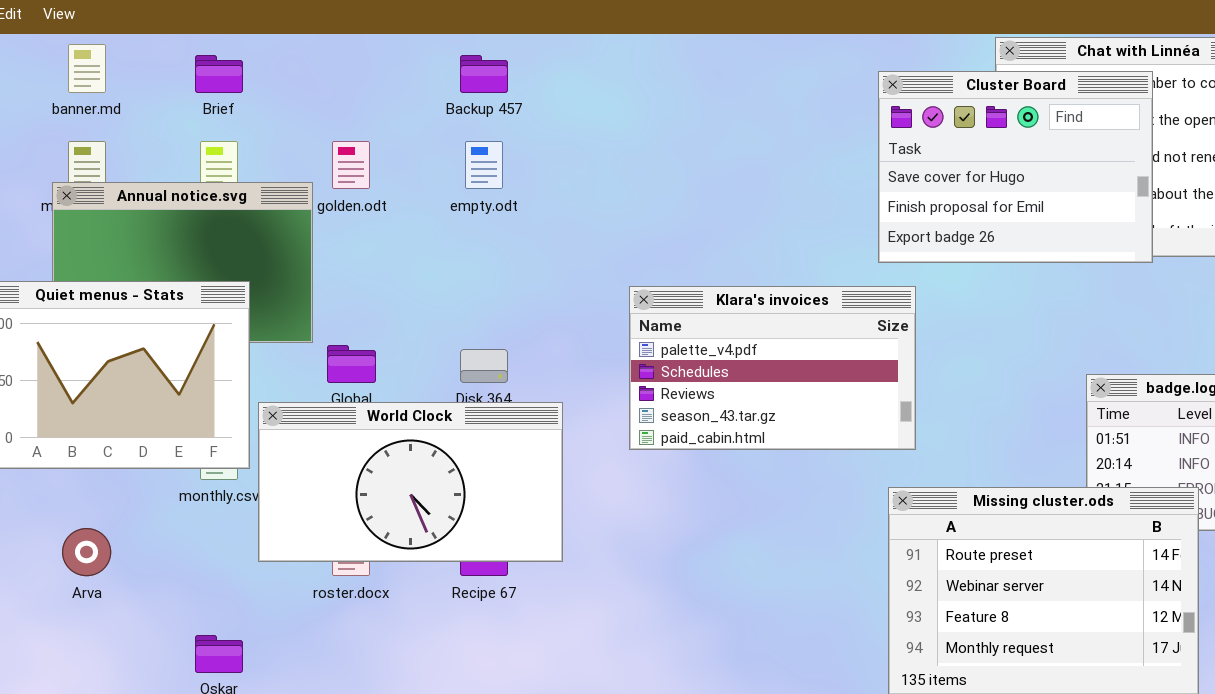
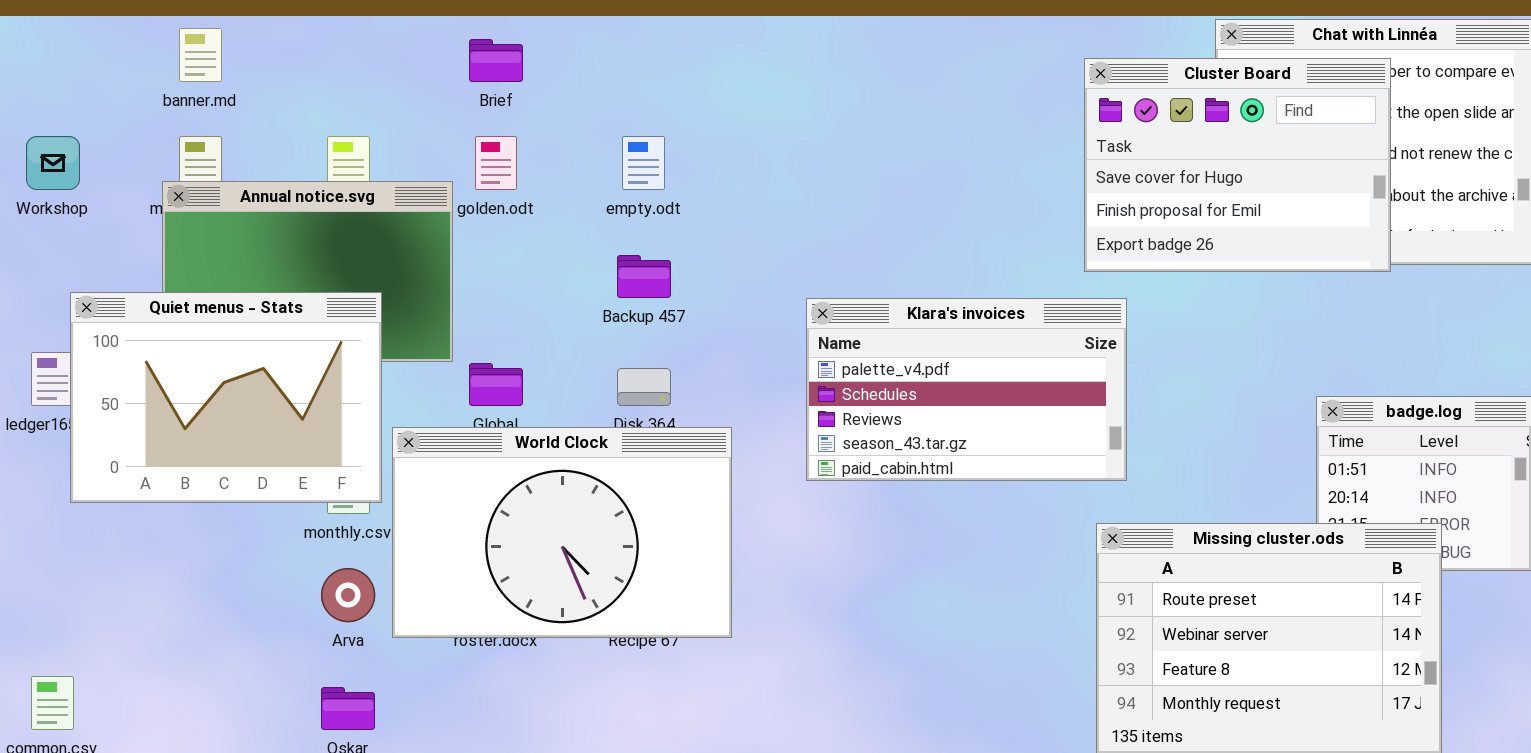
Brief: [195,55,243,93] -> [469,39,523,82], moved
Backup 457: [460,55,508,93] -> [617,255,671,298], moved
World Clock: [258,402,563,562] -> [392,427,732,638], resized
Arva: [62,528,111,576] -> [321,568,375,622], moved

